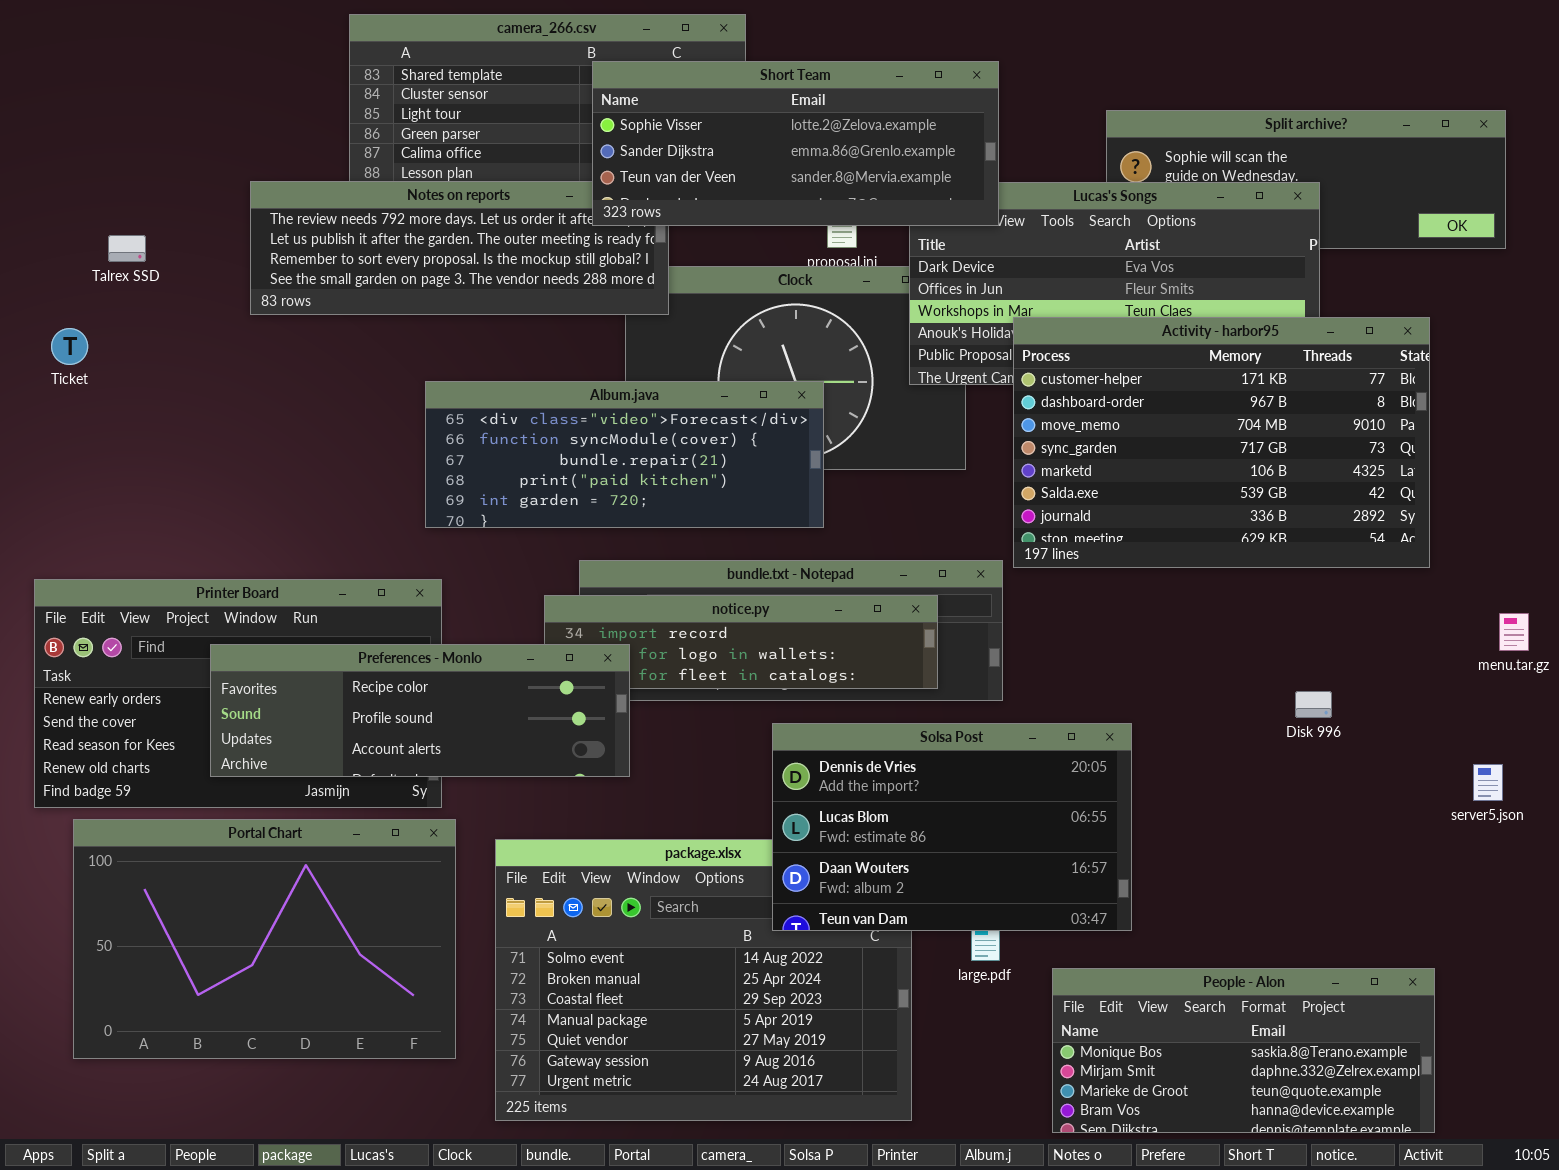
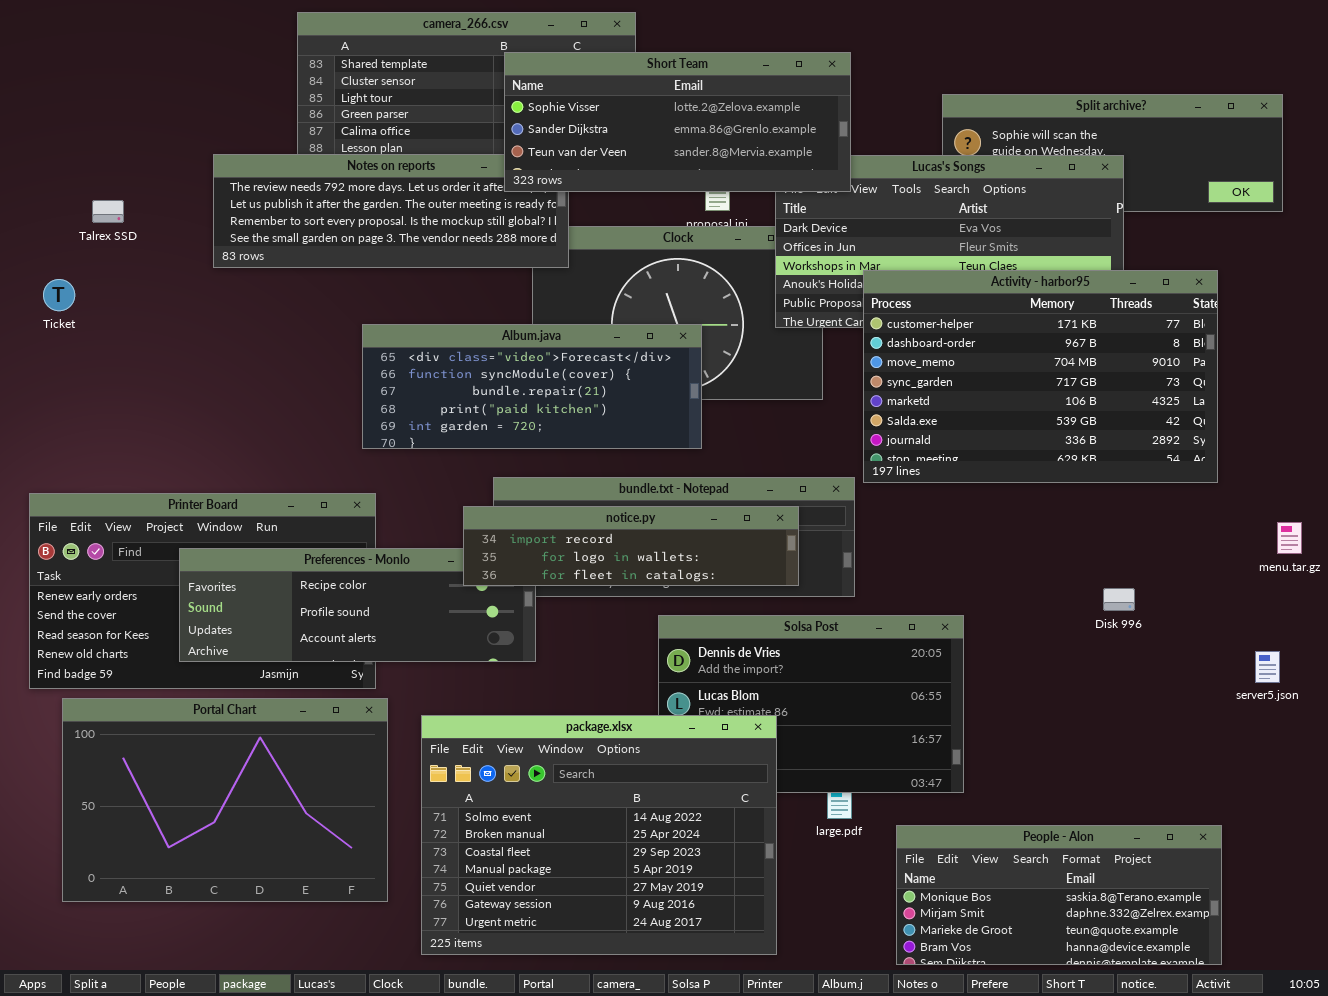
notice.py: [544,595,938,689] -> [463,506,799,586], raised
package.xlsx: [495,839,912,1121] -> [421,715,777,955], raised

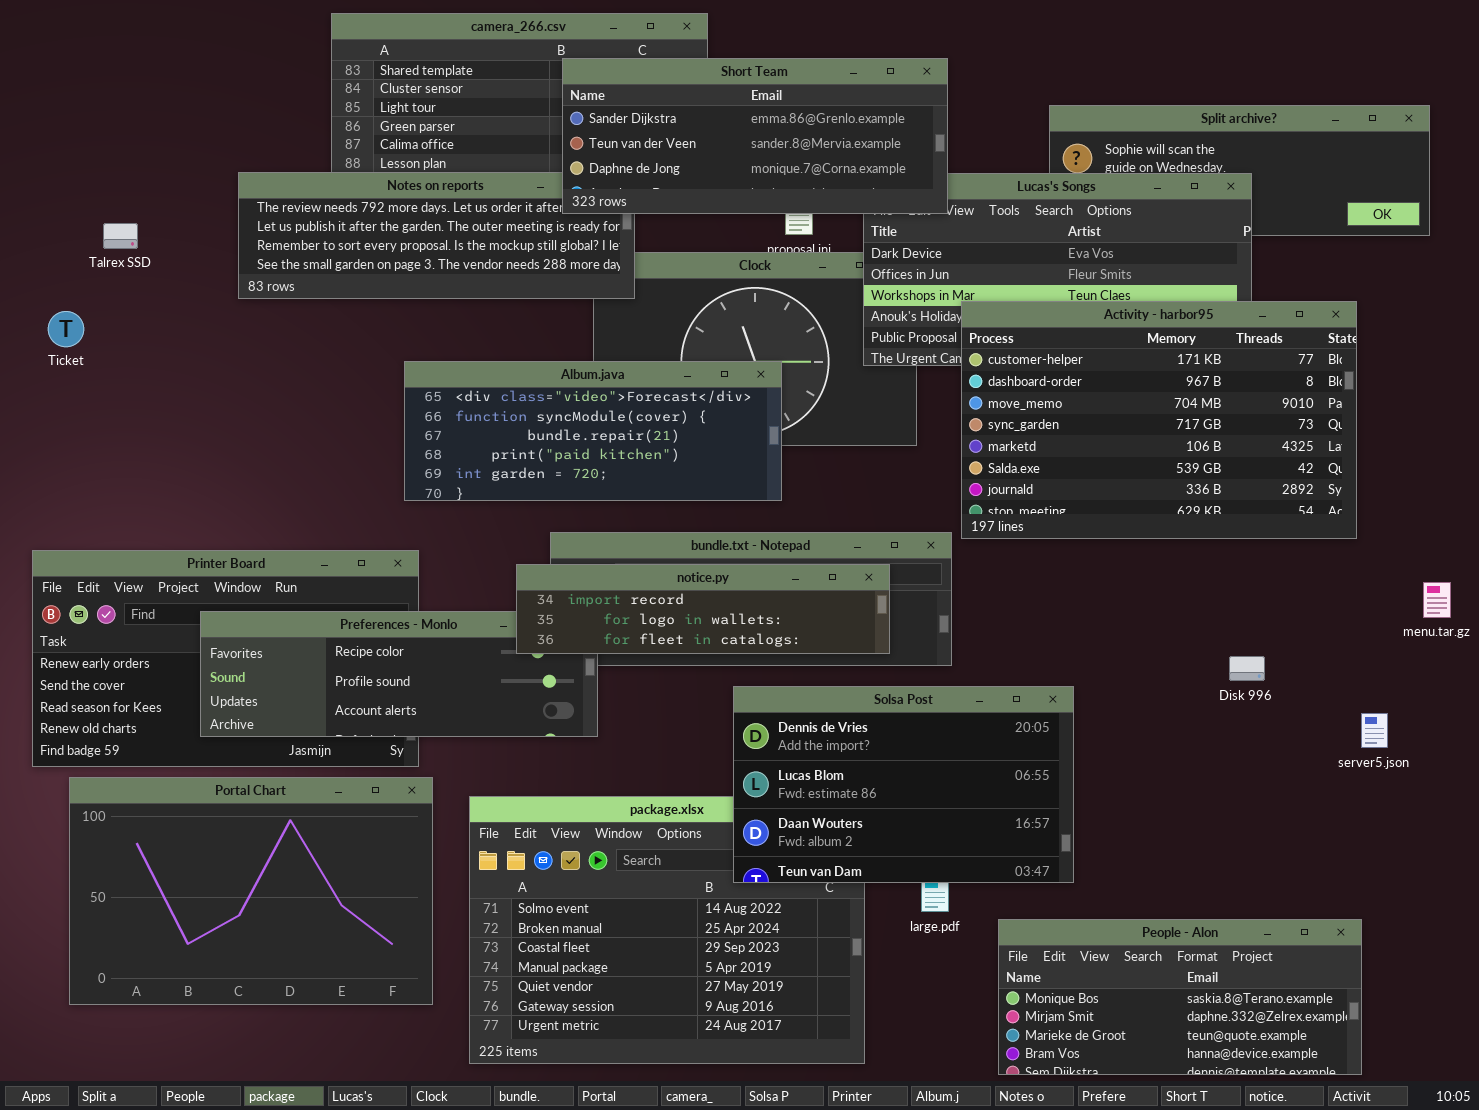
Short Team: [504,52,851,192] -> [562,58,948,214], scrolled down 1 row
Solsa Post: [658,615,964,793] -> [733,686,1074,883], raised
server5.json: [1255,651,1280,683] -> [1361,713,1388,748], moved

